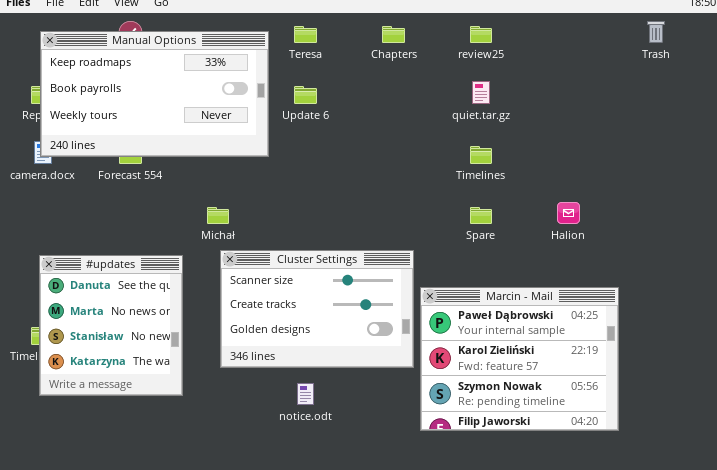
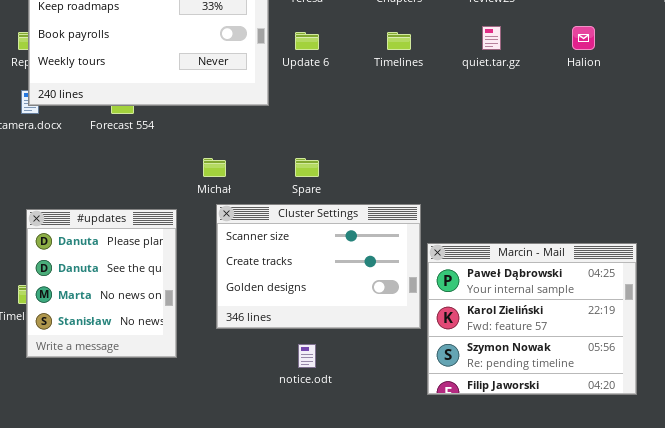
Timelines: [470,146,492,164] -> [387,32,411,50], moved
Halion: [557,202,580,224] -> [572,26,595,50], moved
Spare: [470,207,492,224] -> [295,158,319,177], moved
#updates: [39,255,183,396] -> [26,209,177,358], scrolled up 1 row

